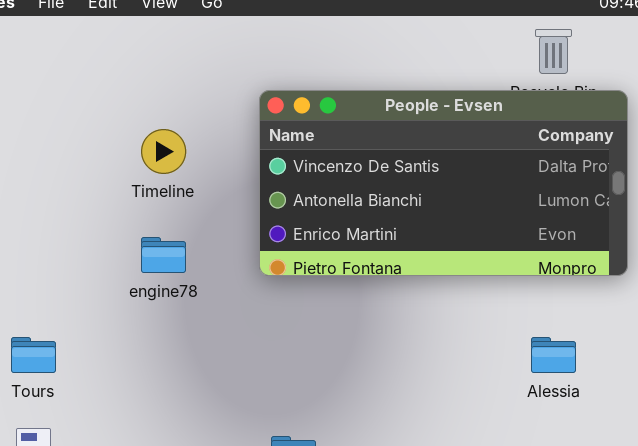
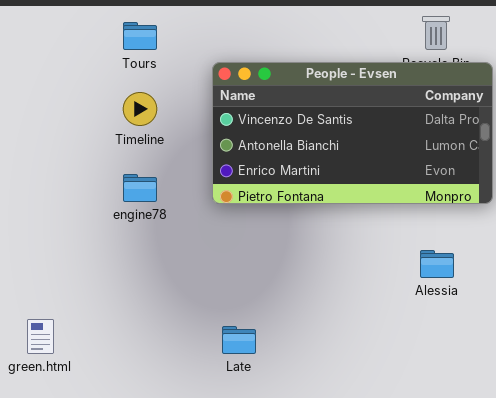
Tours: [11,337,56,373] -> [123,22,157,50], moved

